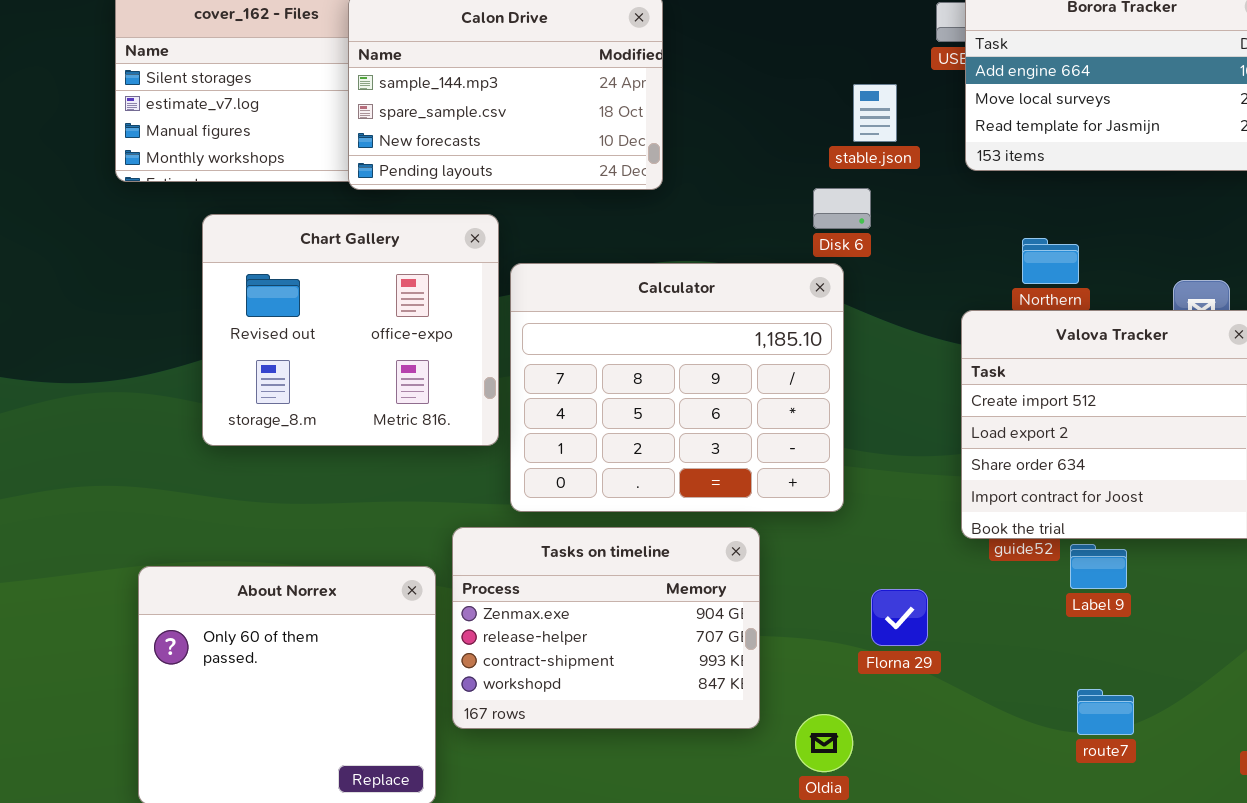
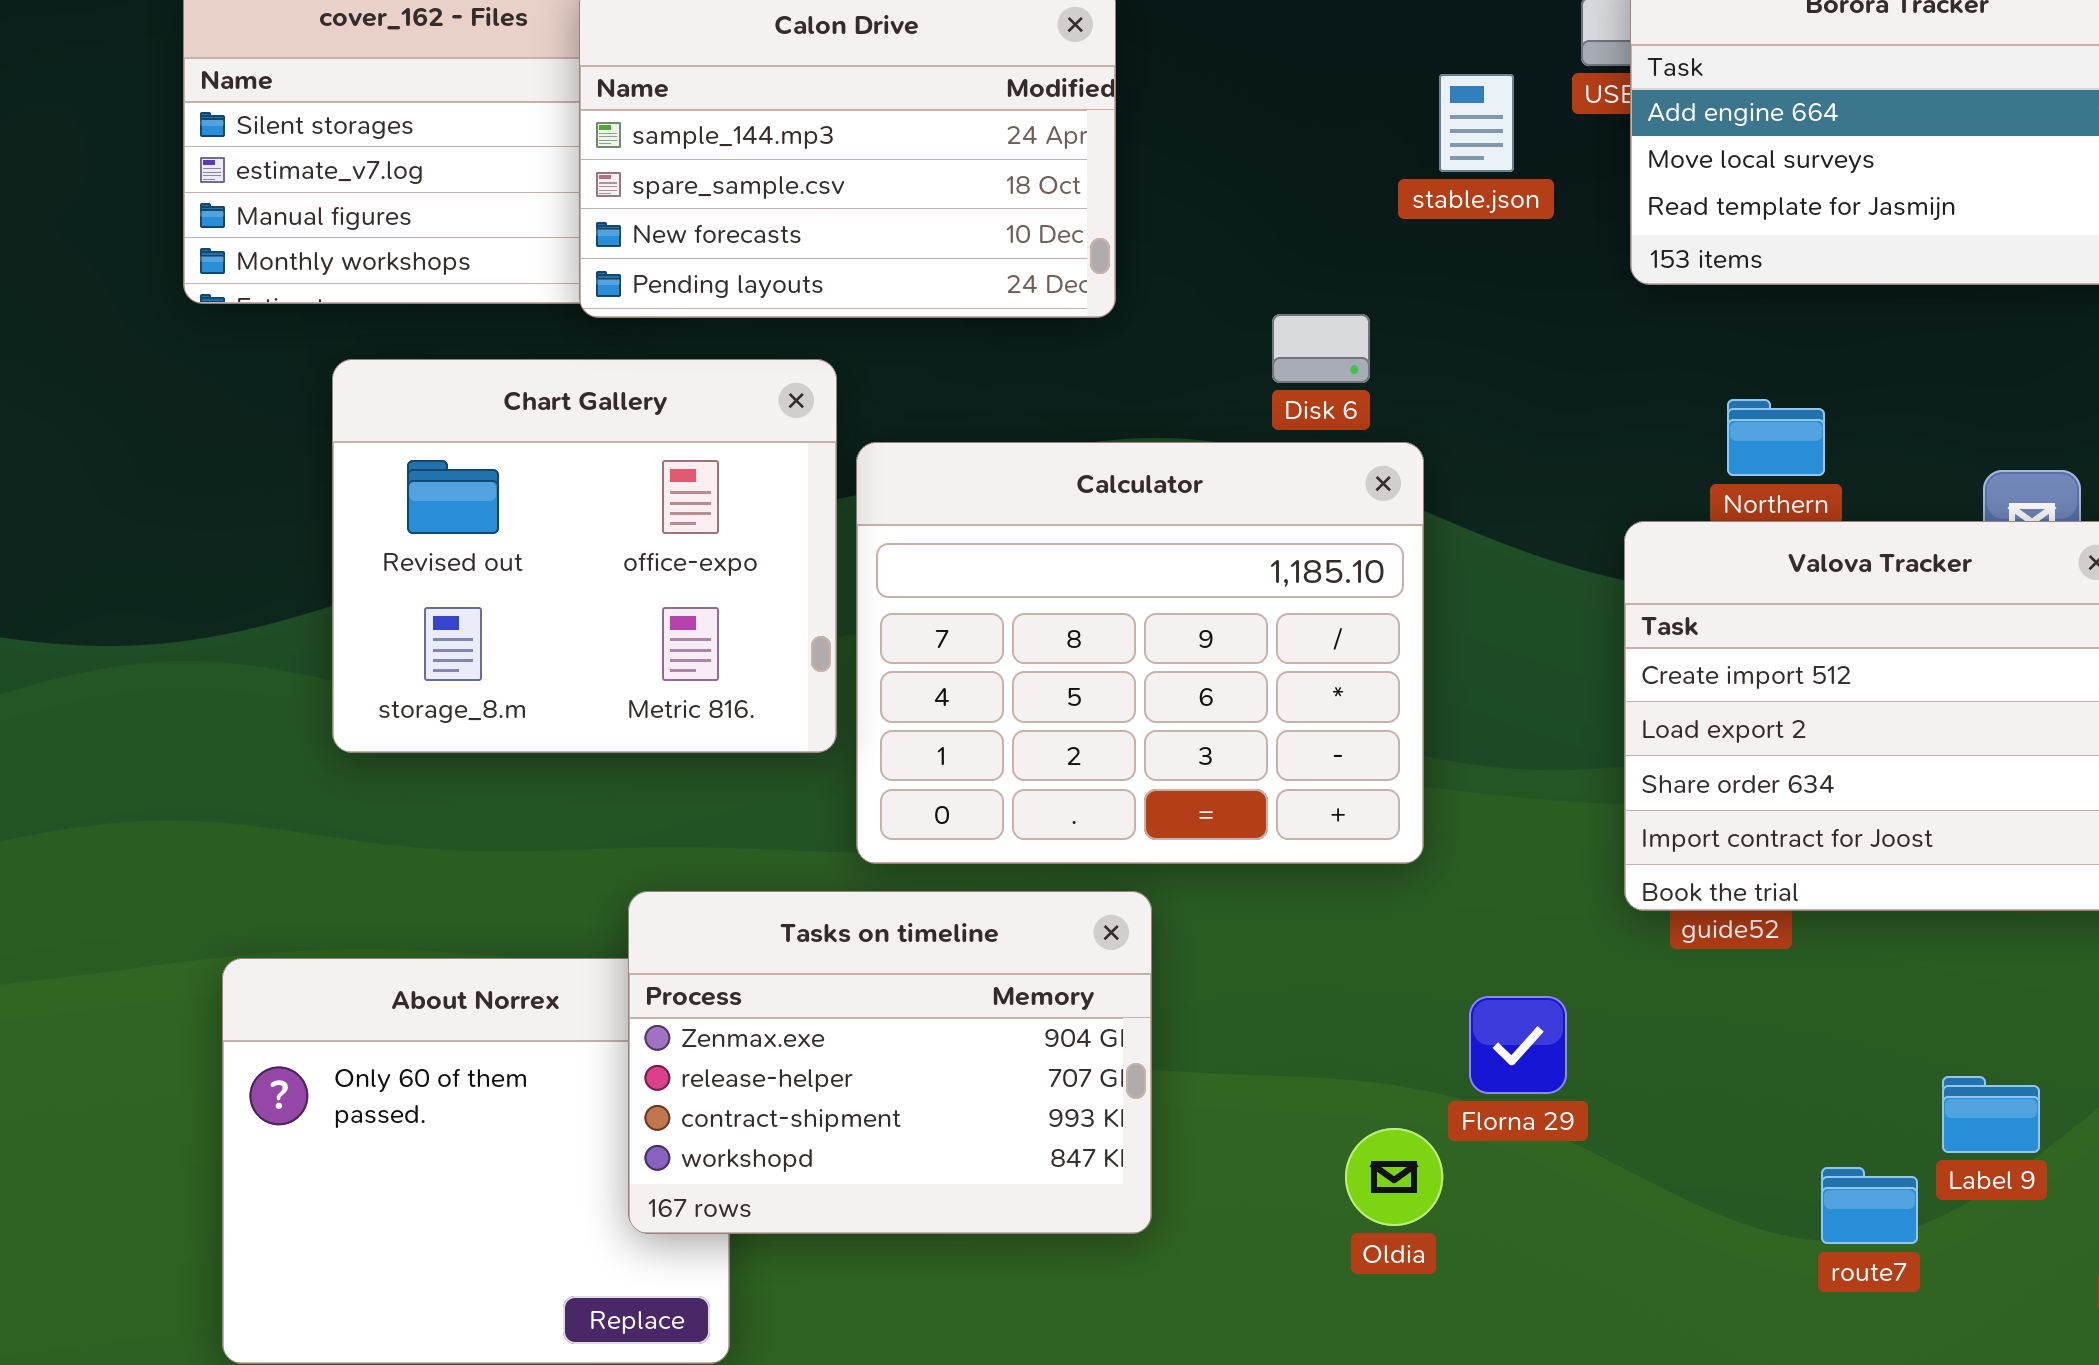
stable.json: [853,84,897,142] -> [1439,74,1514,172], moved
Disk 6: [813,188,871,229] -> [1272,314,1370,383], moved
Tasks on timeline: [452,527,760,729] -> [628,891,1152,1234], moved
Label 9: [1070,544,1127,589] -> [1942,1076,2040,1153], moved
Oldia: [795,714,853,772] -> [1345,1128,1443,1226], moved

